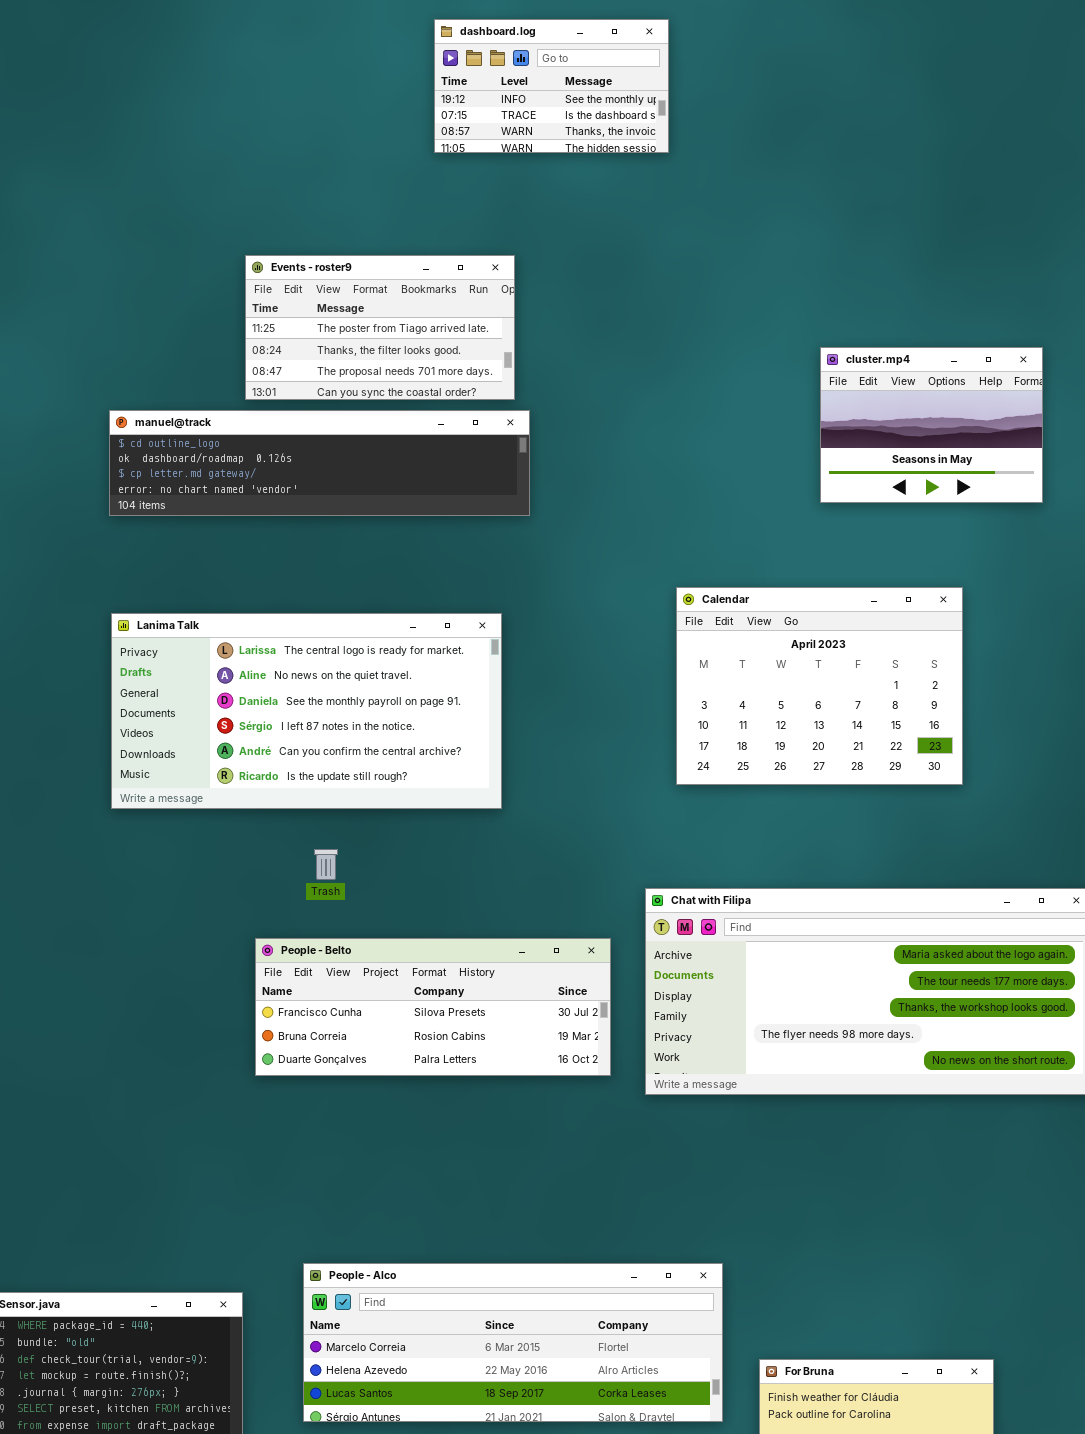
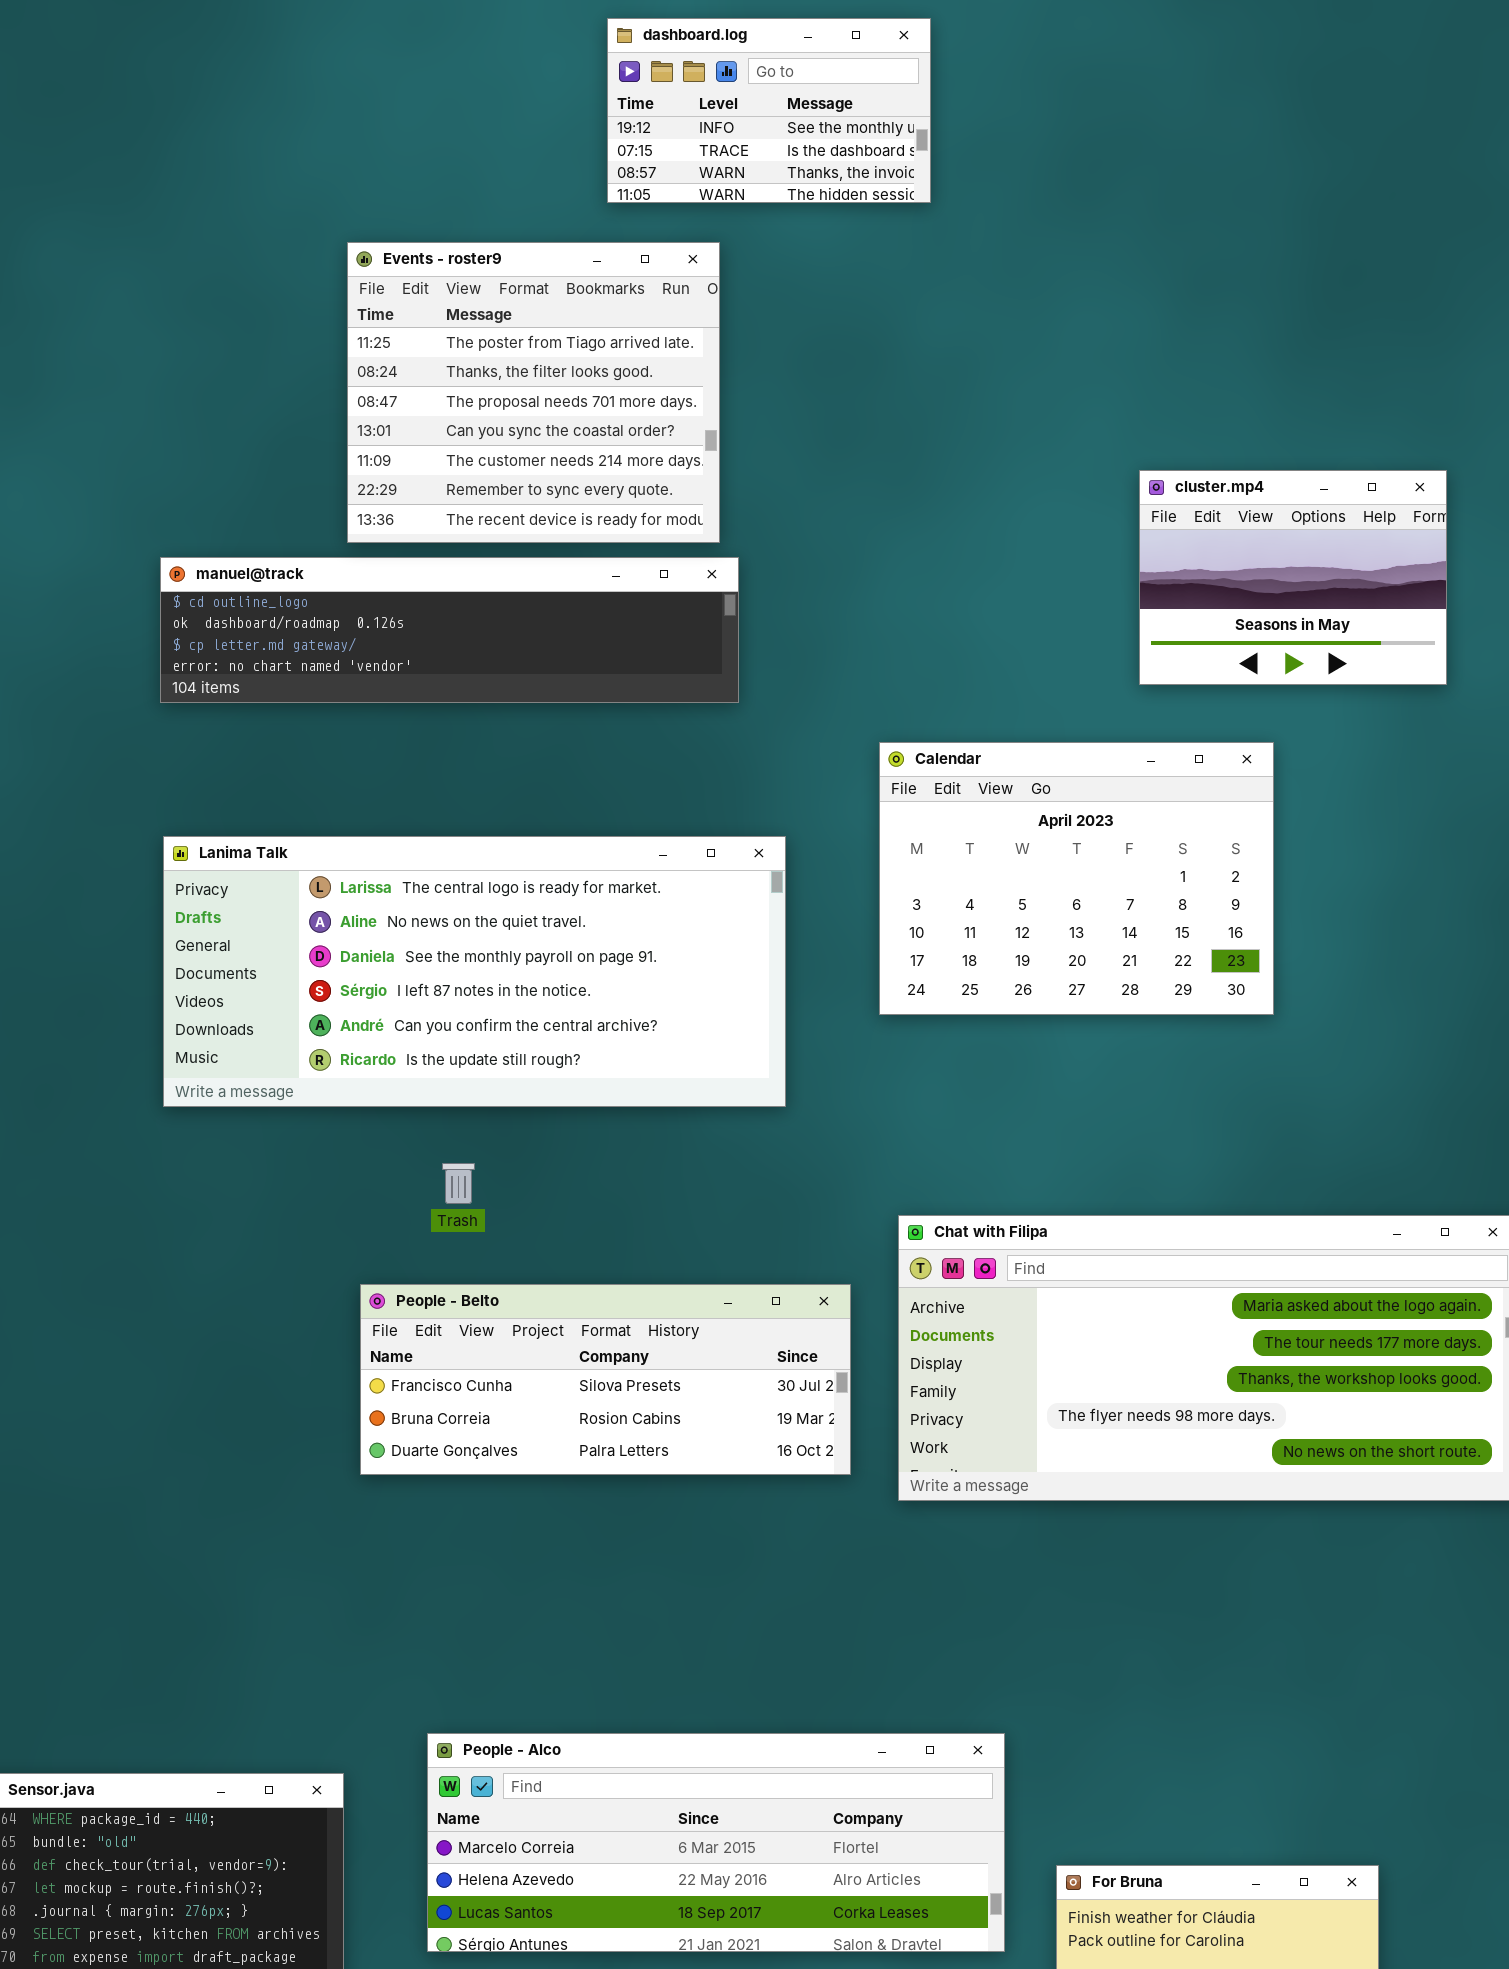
Events - roster9: [245,255,515,400] -> [347,242,720,543], resized
Calendar: [676,587,963,785] -> [879,742,1274,1015], moved
Lanima Talk: [111,613,502,809] -> [163,836,786,1107], resized

